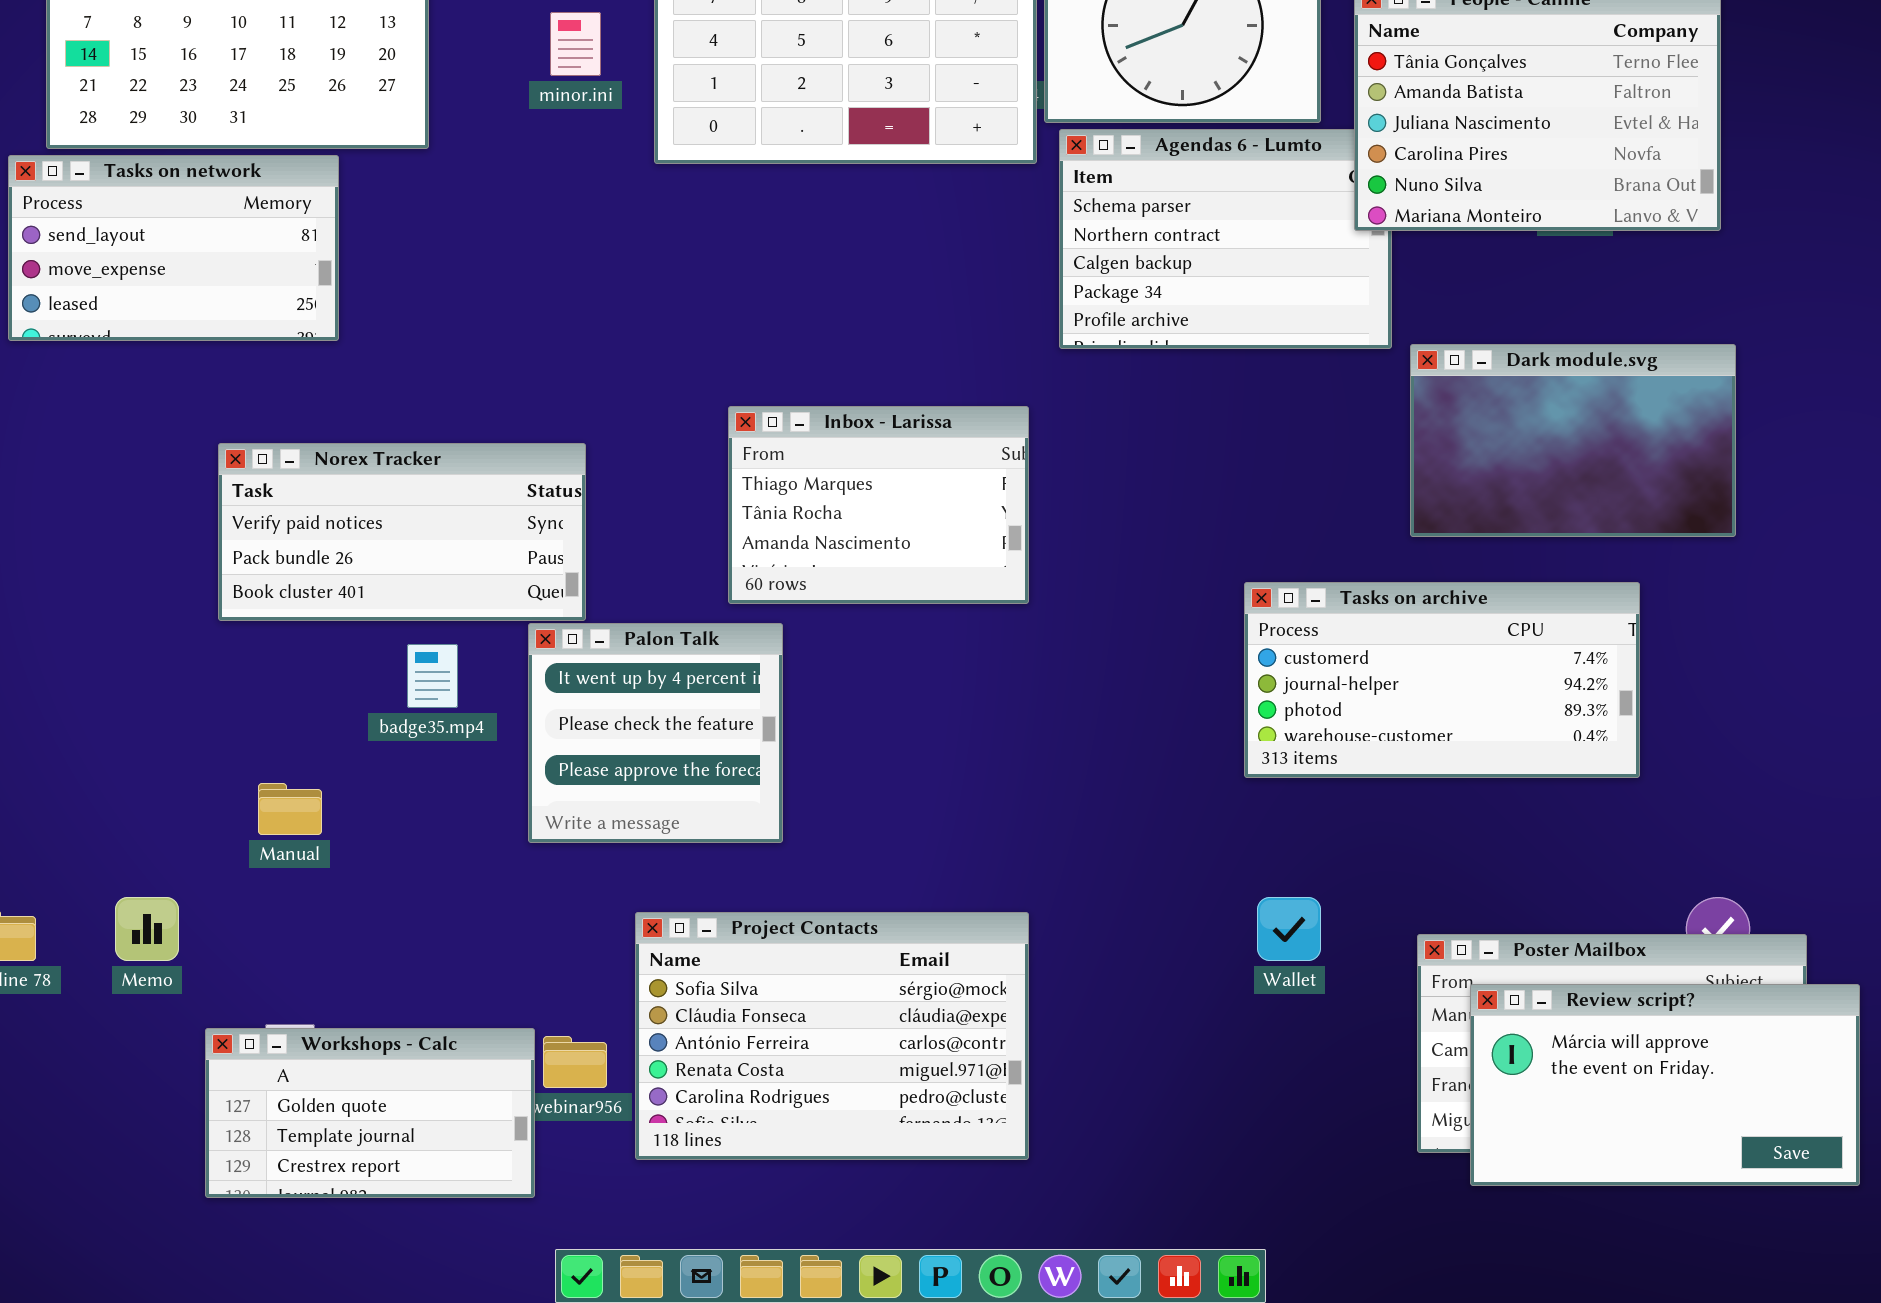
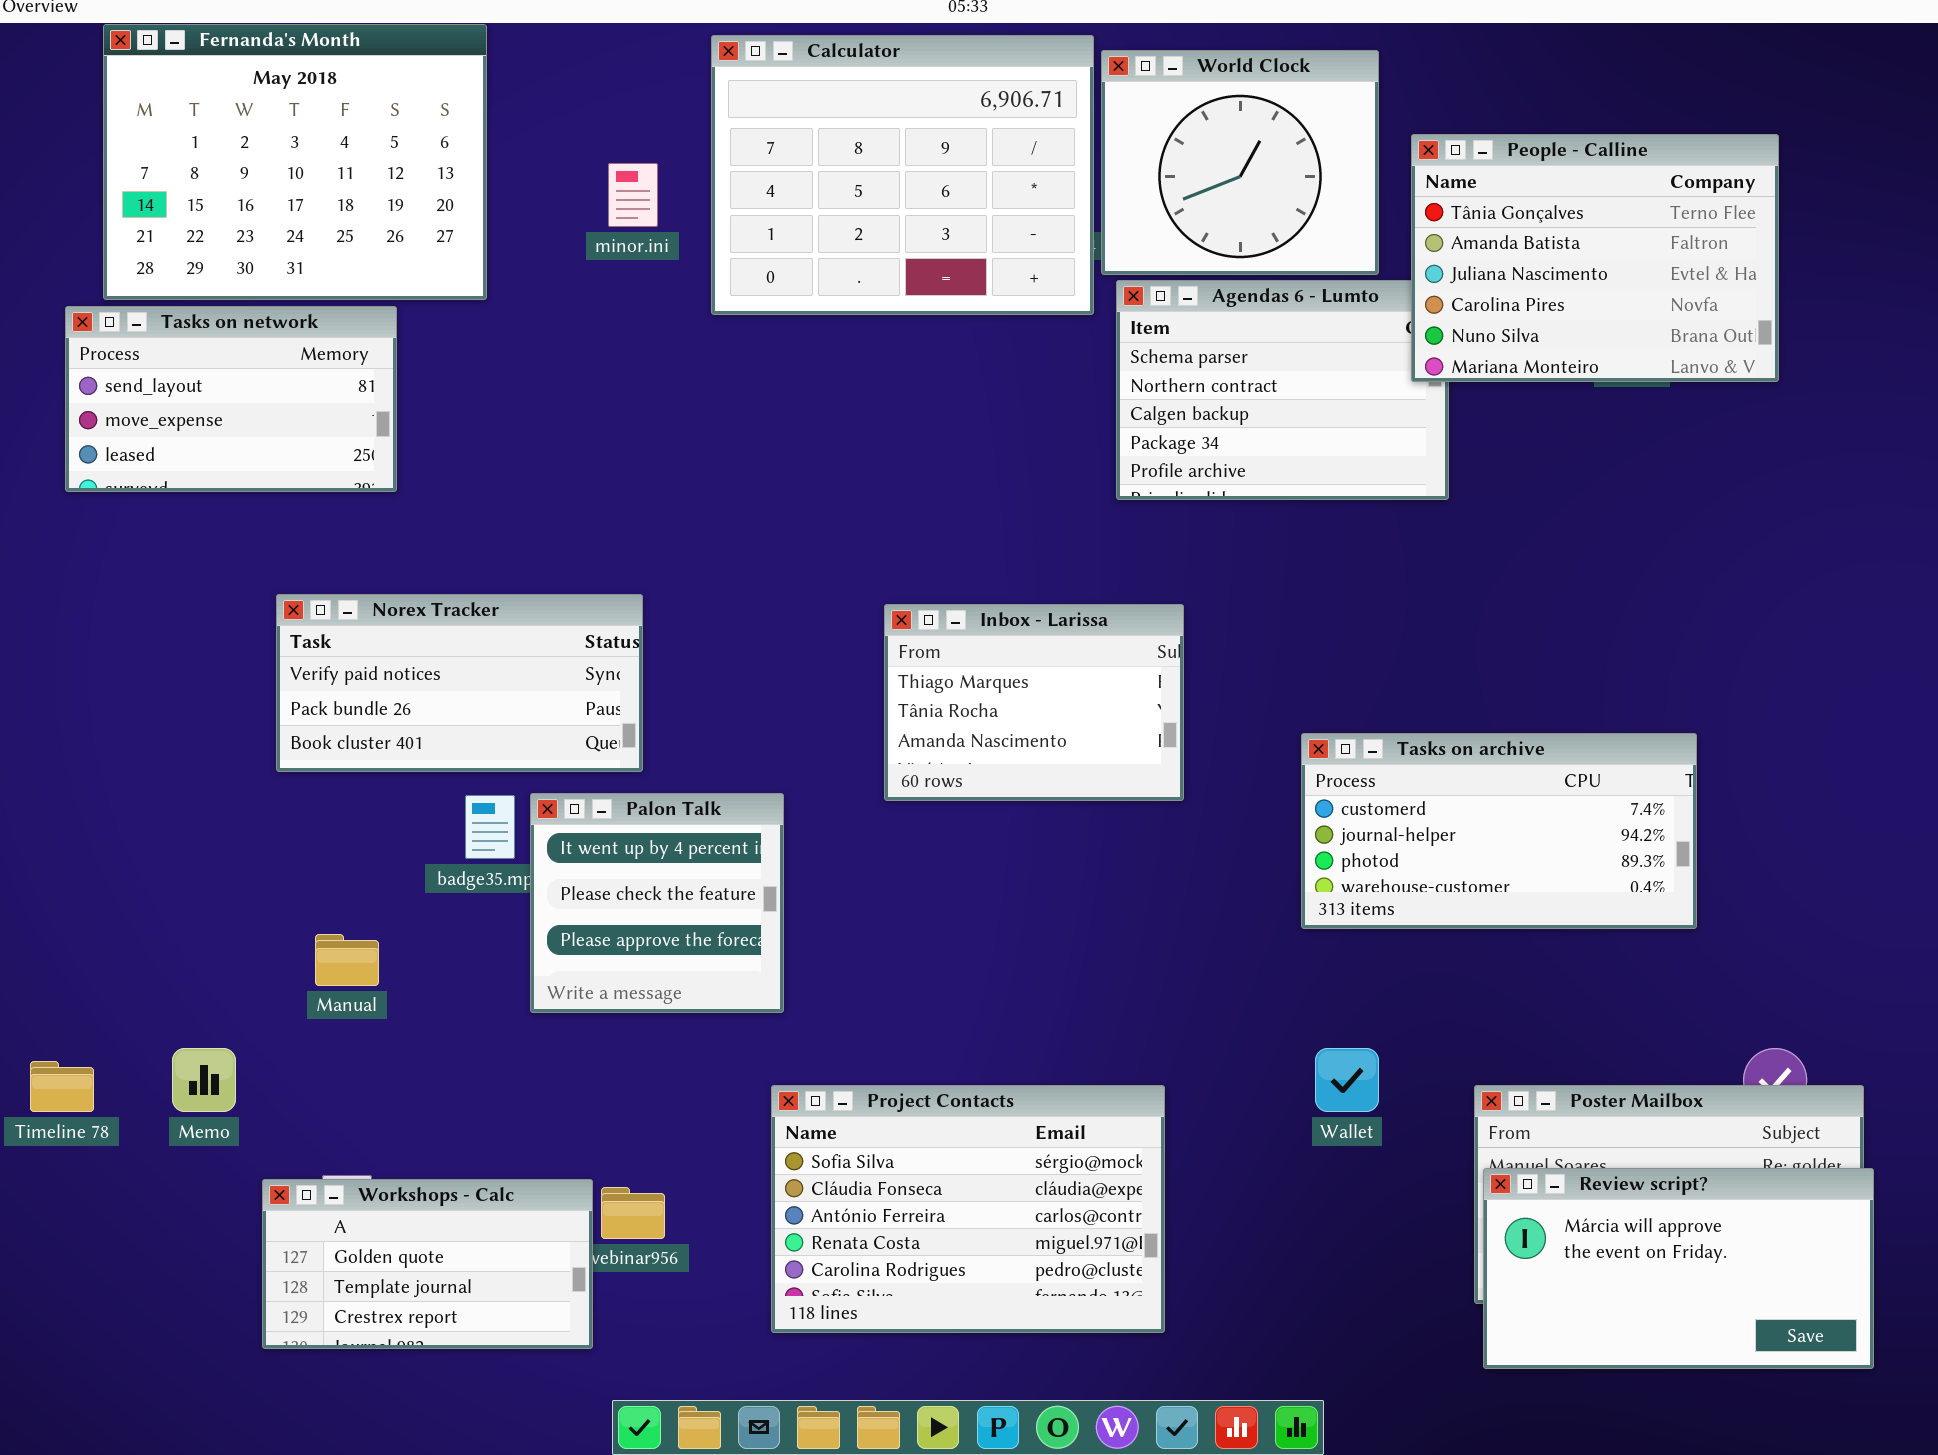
Dark module.svg: [1410,344,1736,537] -> none, closed
Inbox - Larissa: [728,406,1029,604] -> [884,604,1184,801], moved
Palon Talk: [528,623,783,843] -> [530,793,784,1013], moved
Project Contacts: [635,912,1029,1160] -> [771,1085,1165,1333], moved
Review script?: [1470,984,1860,1186] -> [1483,1168,1874,1369], moved

